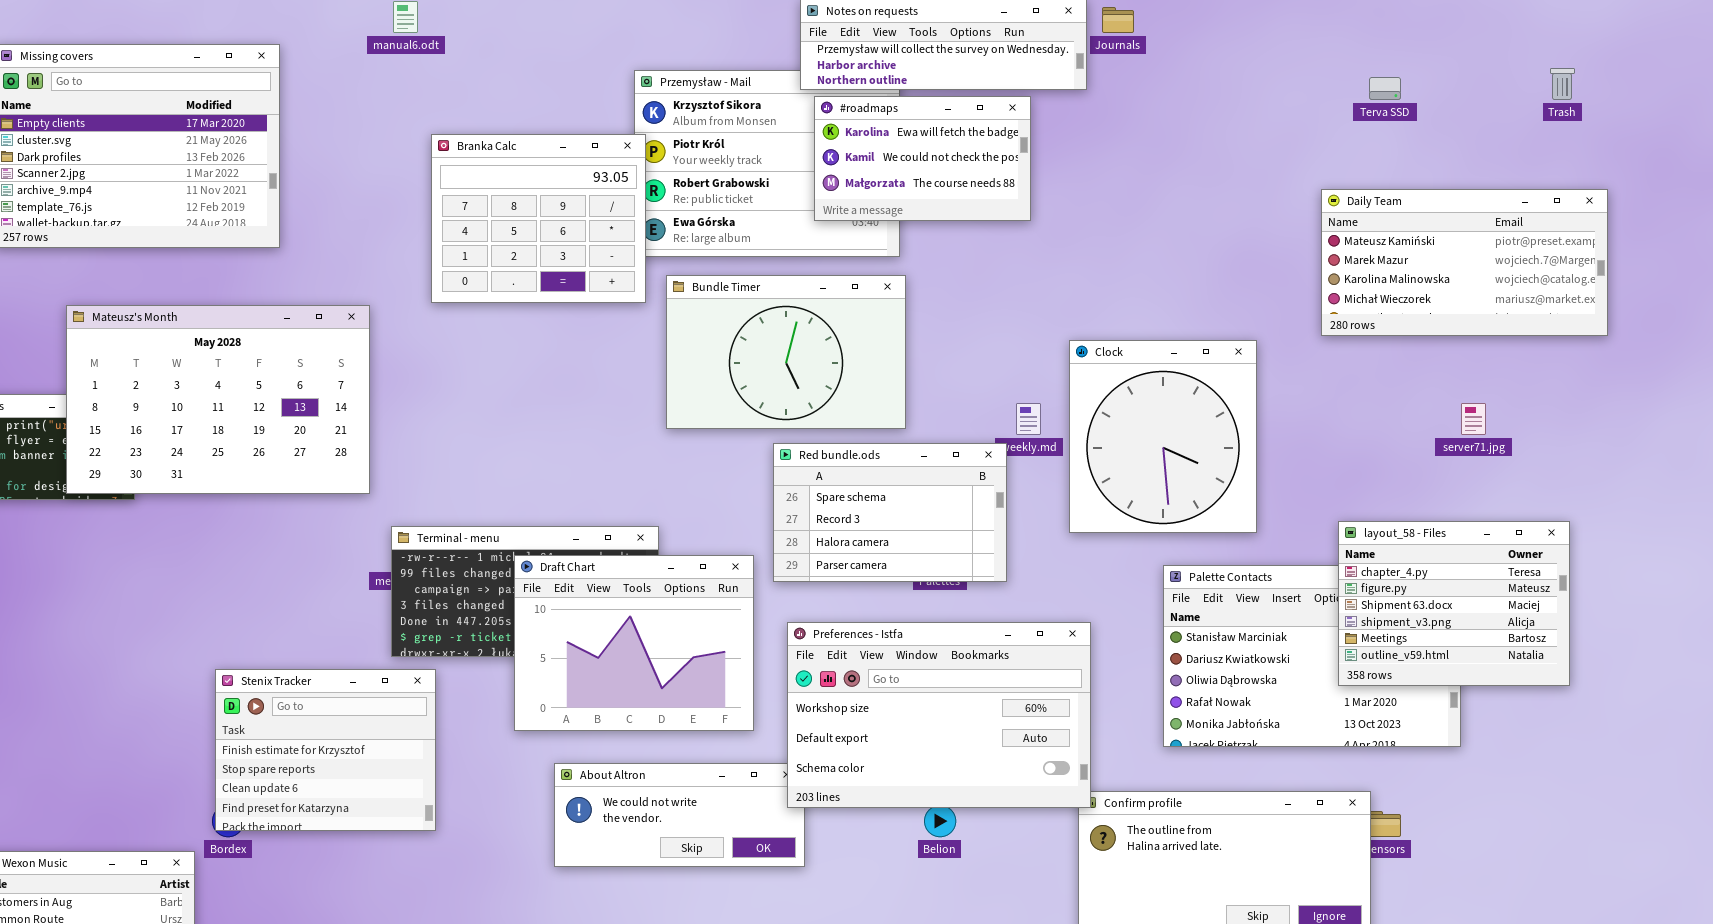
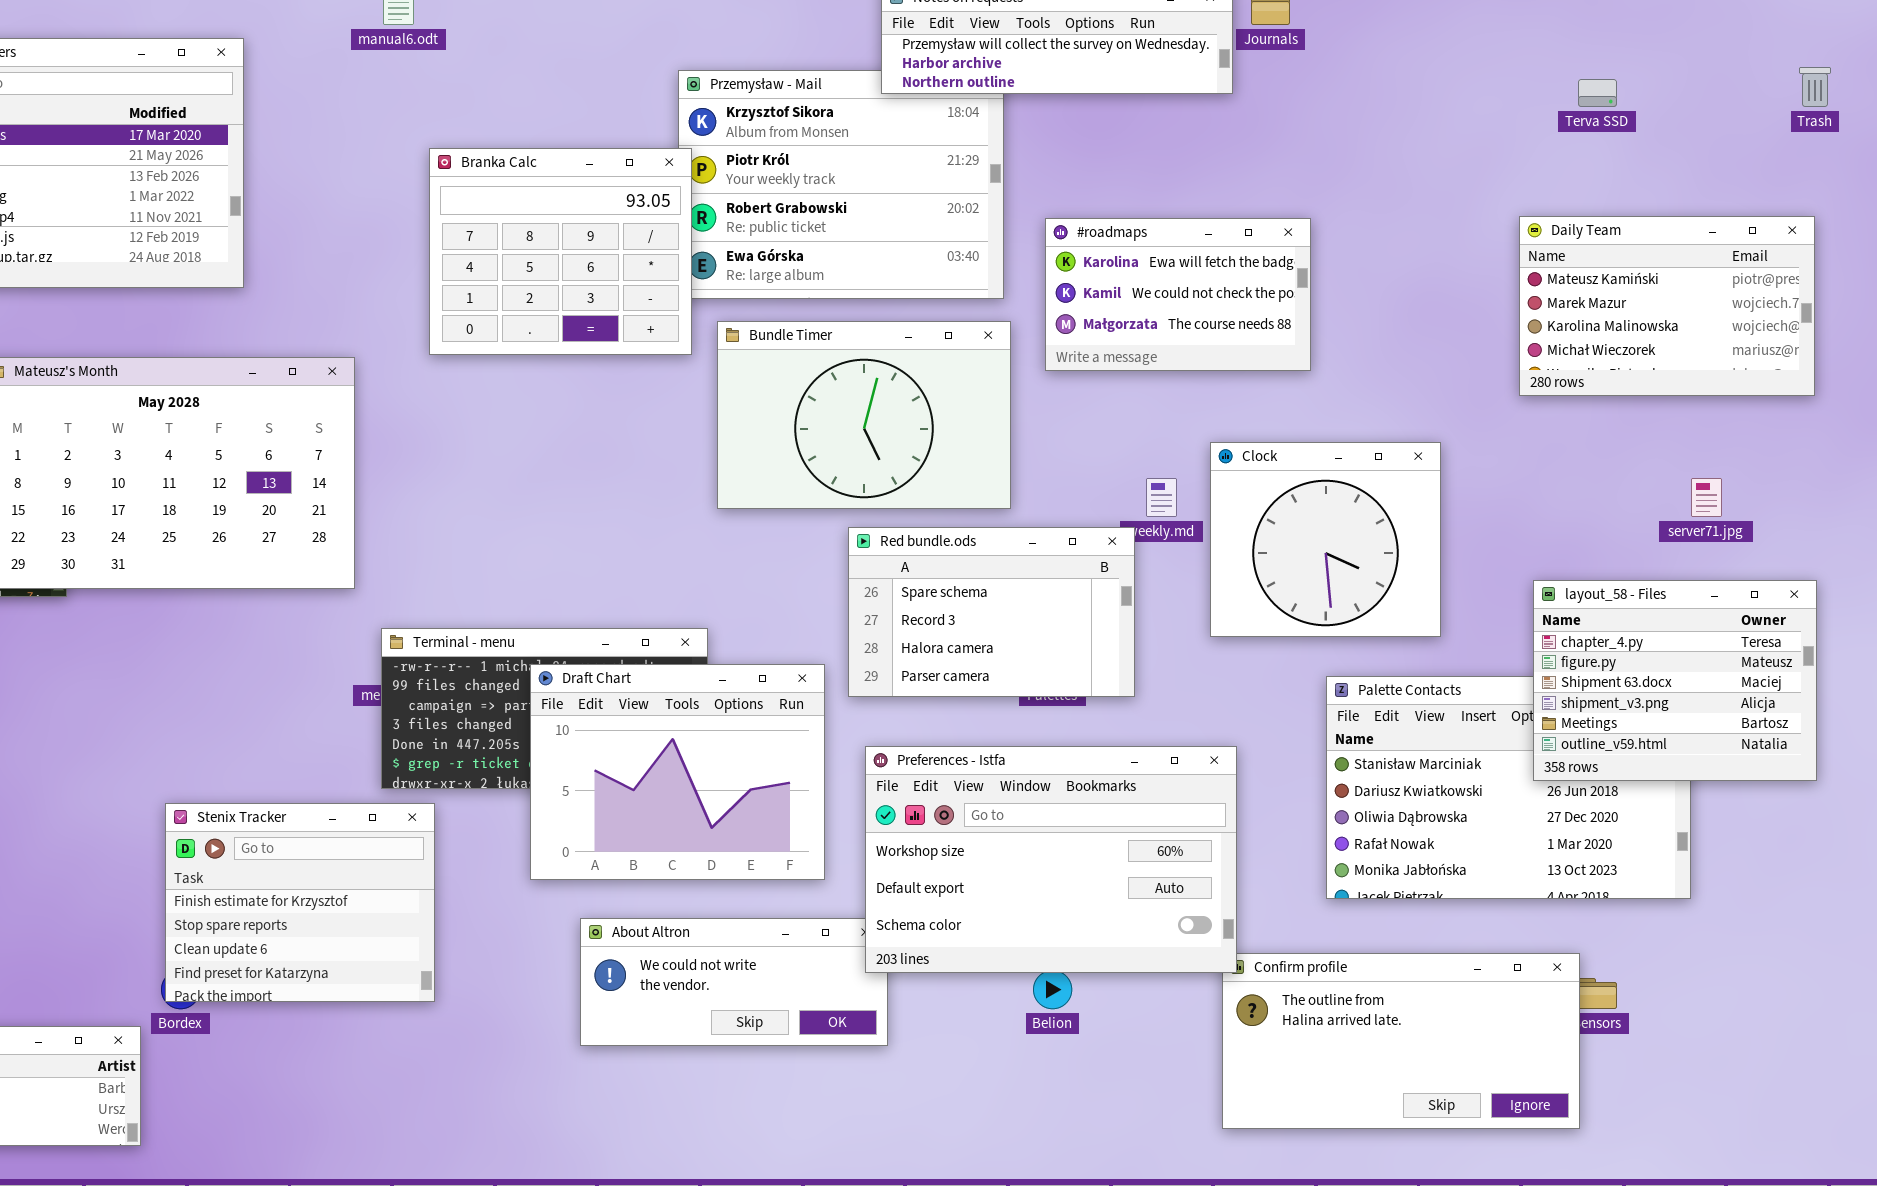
#roadmaps: [814,96,1031,221] -> [1045,218,1311,371], moved
Daily Team: [1321,189,1608,336] -> [1519,216,1815,396], resized
Clock: [1069,340,1257,533] -> [1210,442,1441,637], resized
layout_58 - Files: [1338,521,1570,686] -> [1533,580,1817,781], moved

